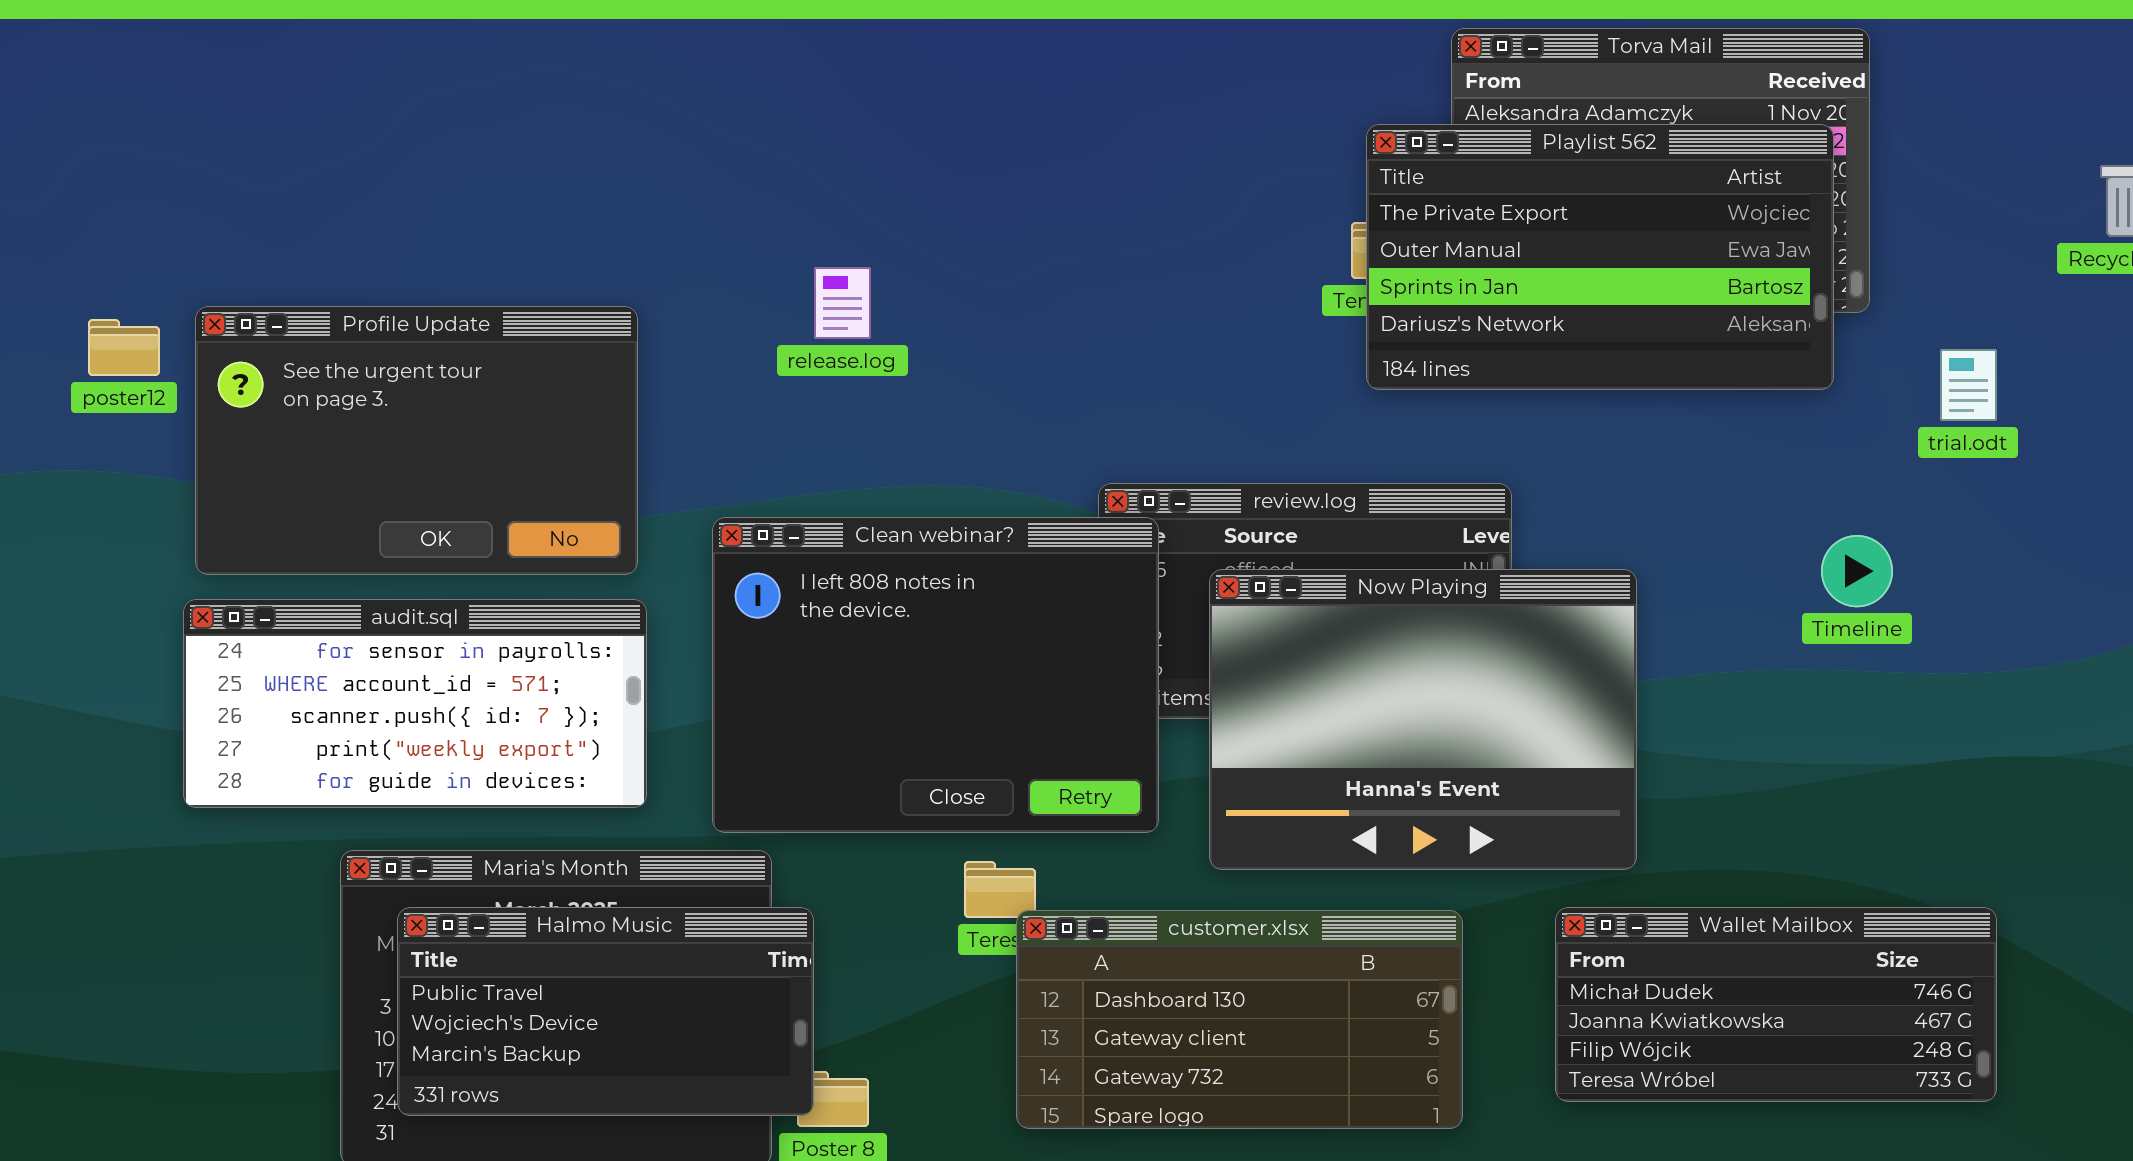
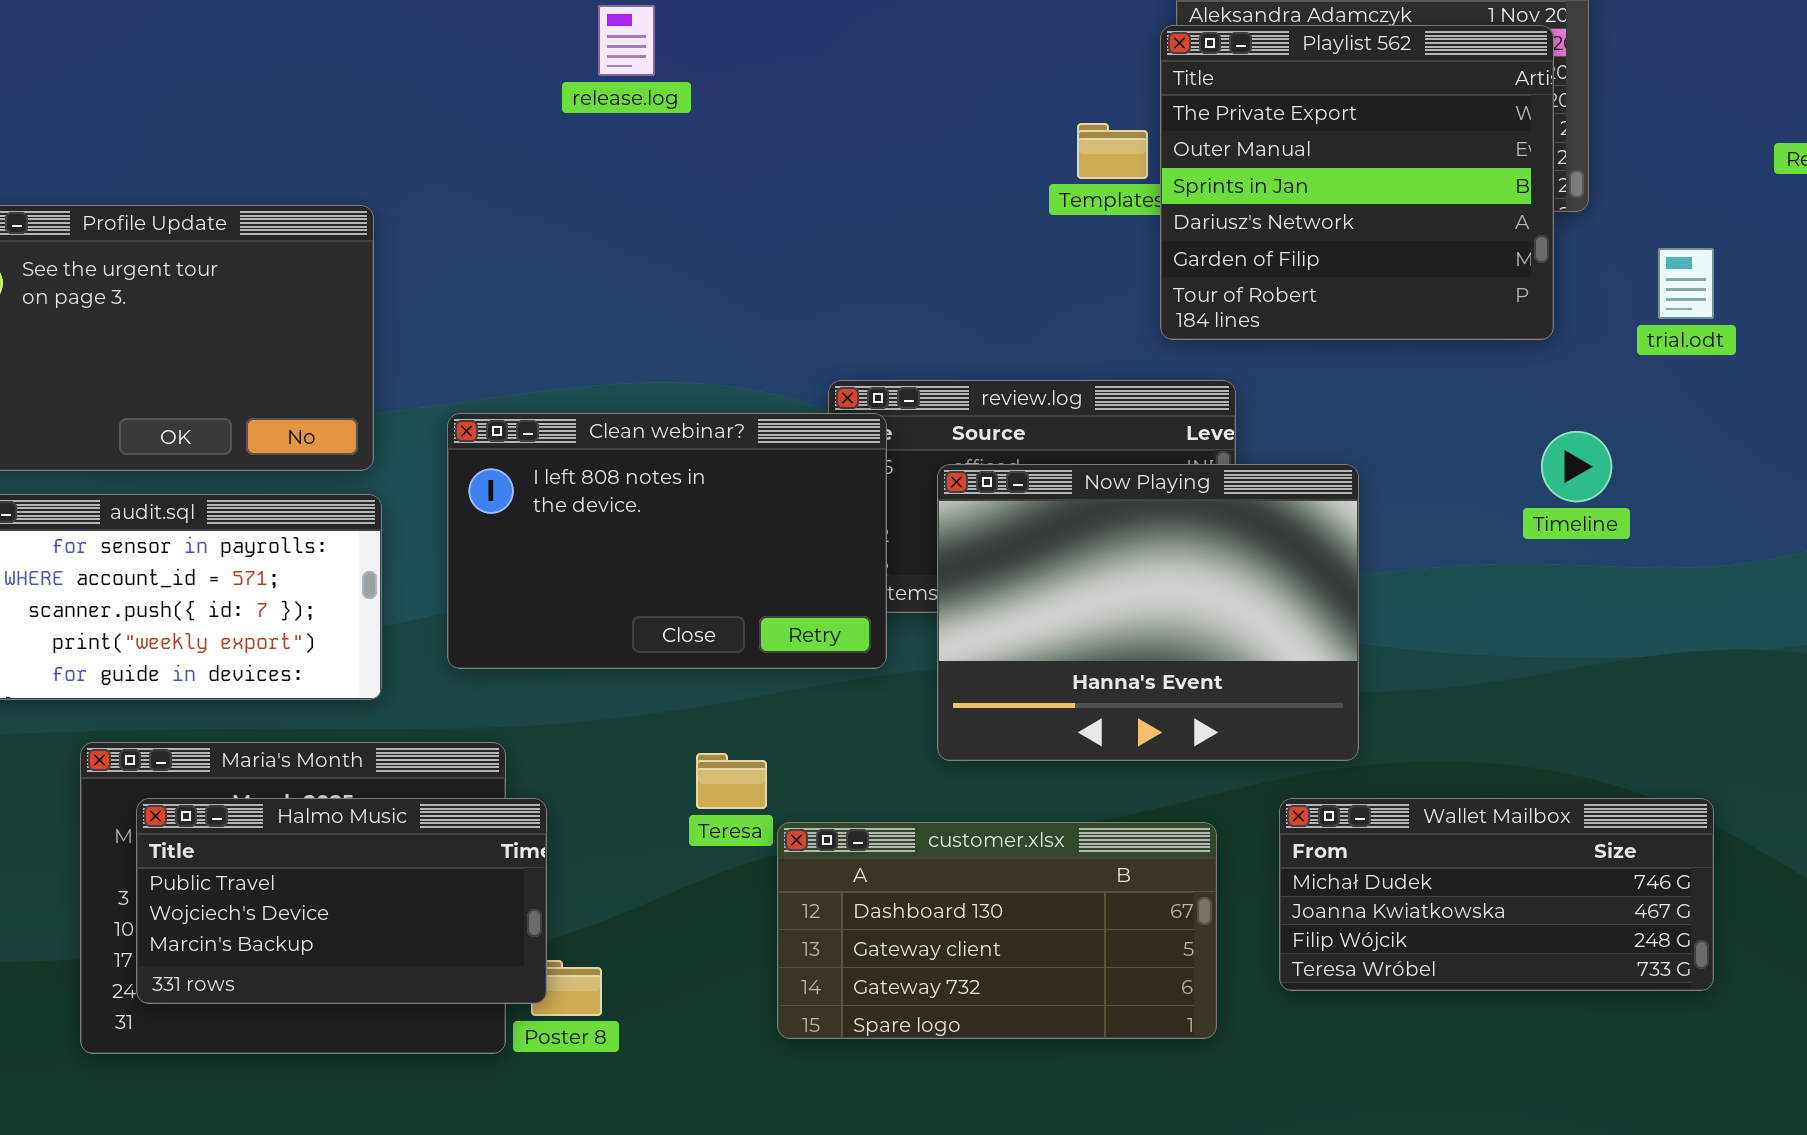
Playlist 562: [1366,124,1834,390] -> [1160,25,1554,340], resized
release.log: [814,267,871,339] -> [598,5,655,76], moved
Clean webinar?: [712,517,1159,833] -> [447,413,887,669], resized
customer.xlsx: [1016,910,1463,1129] -> [777,822,1217,1039], moved

